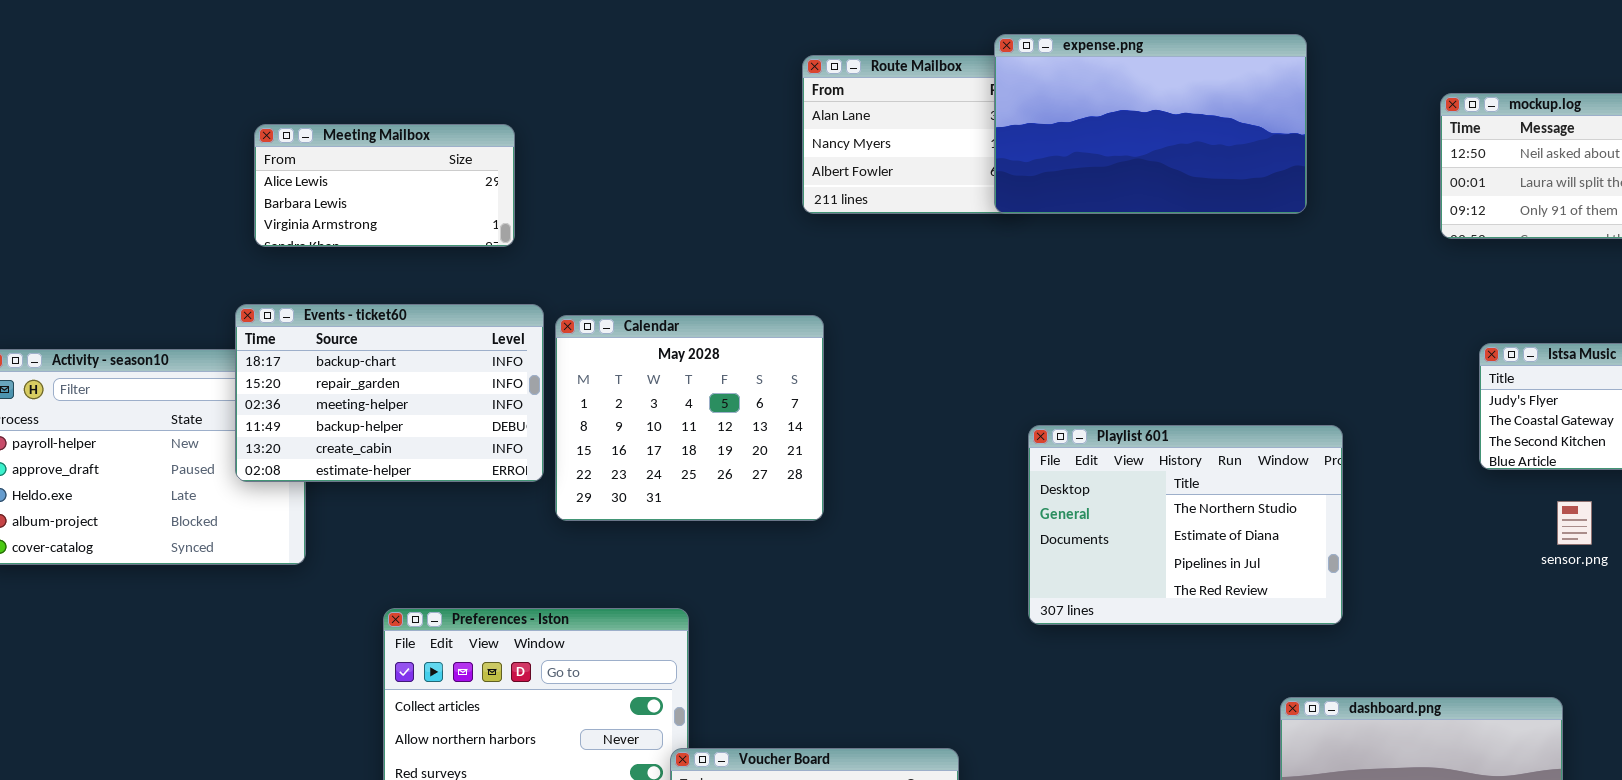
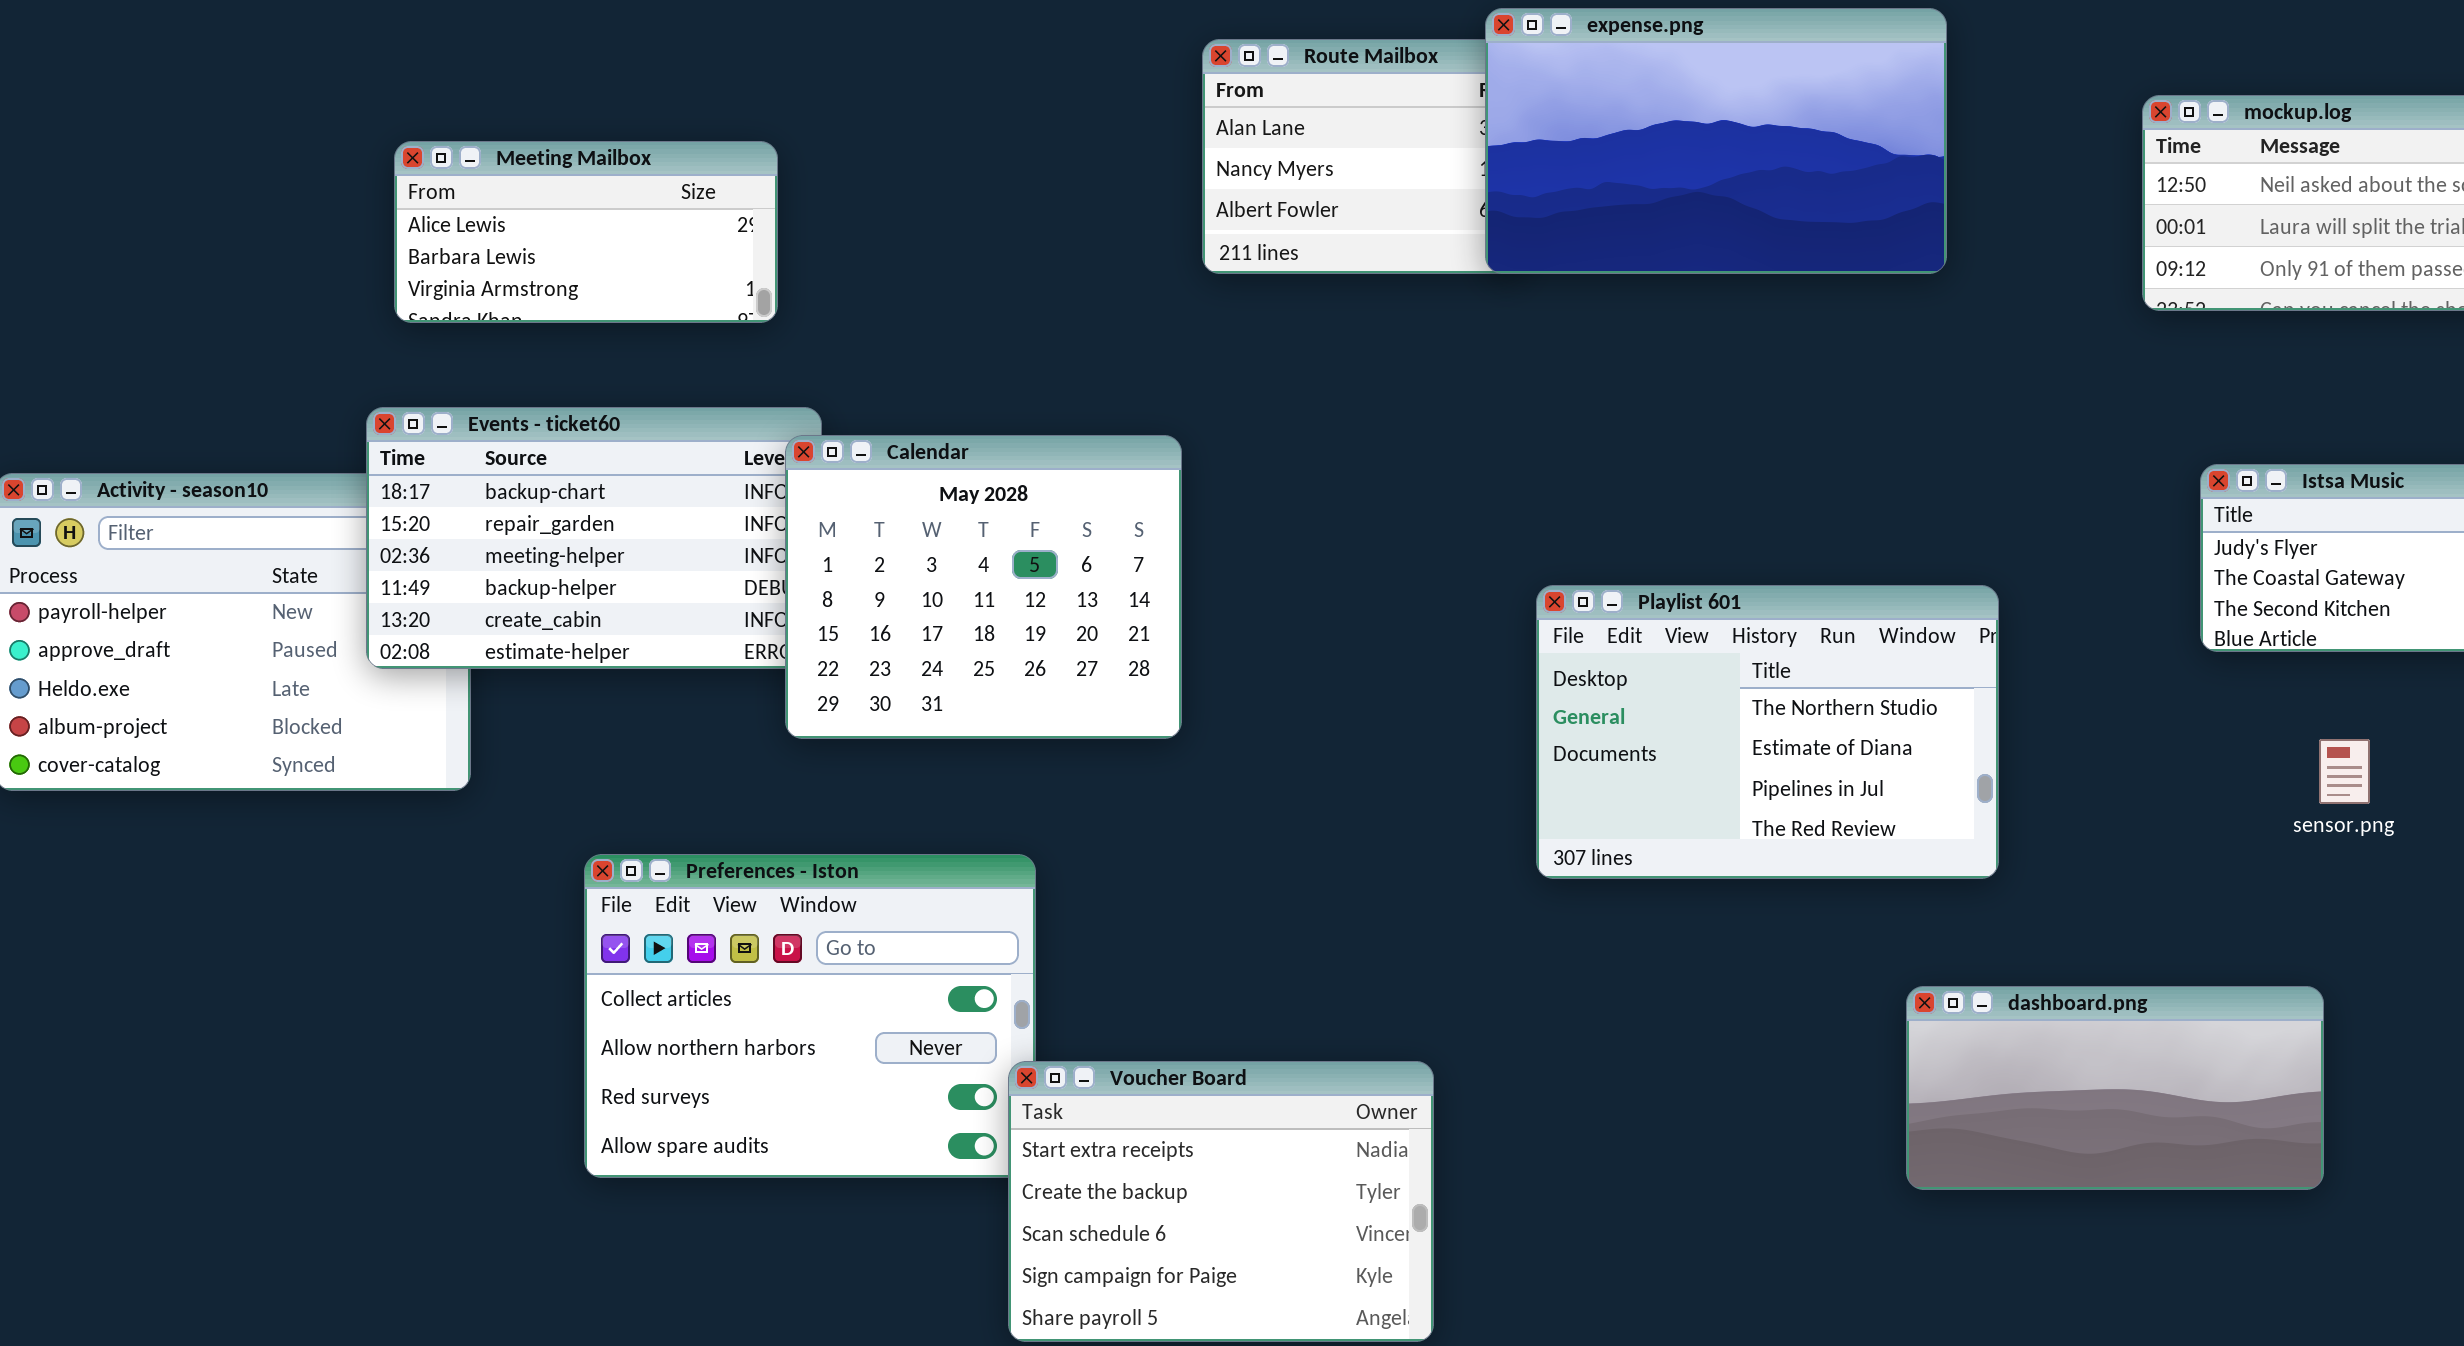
Calendar: [555,315,824,521] -> [785,435,1182,739], moved
sensor.png: [1557,501,1592,545] -> [2319,739,2370,804], moved

